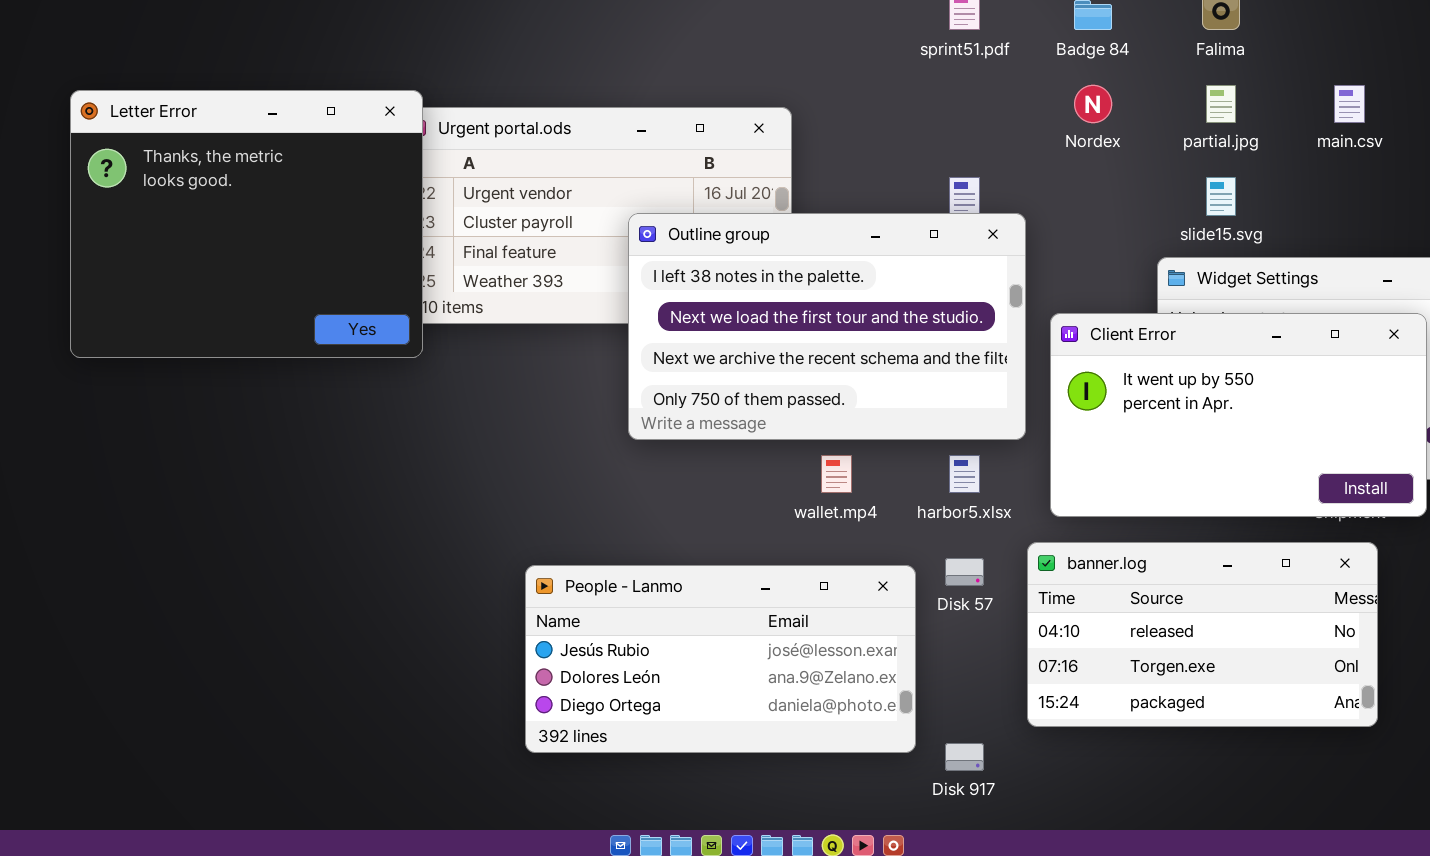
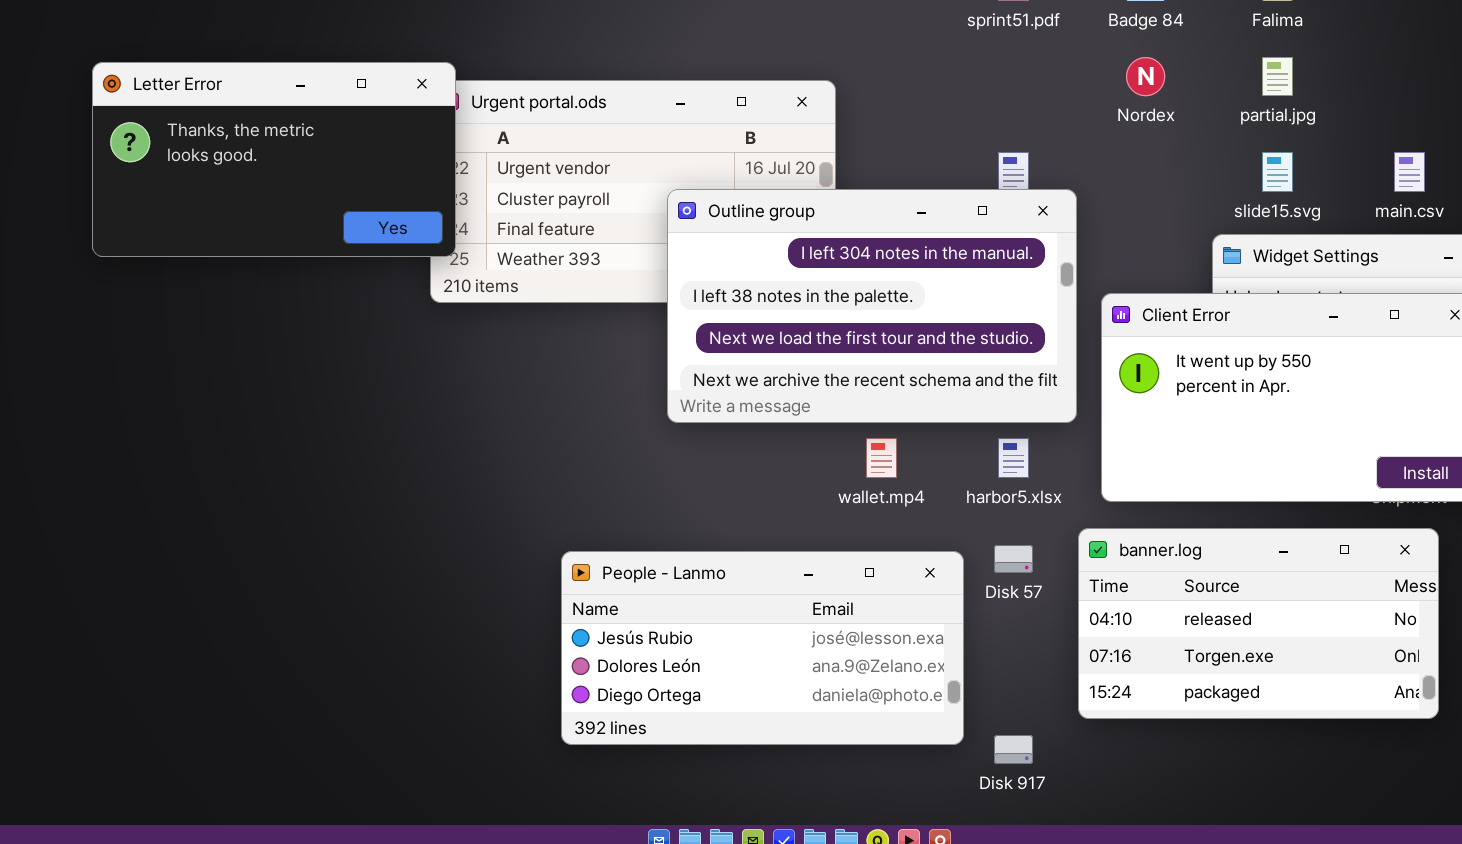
main.csv: [1334,85,1365,123] -> [1394,152,1425,192], moved
Letter Error: [70,90,423,358] -> [92,62,456,257], resized
Outline group: [628,213,1026,440] -> [667,189,1077,423], scrolled up 1 row

